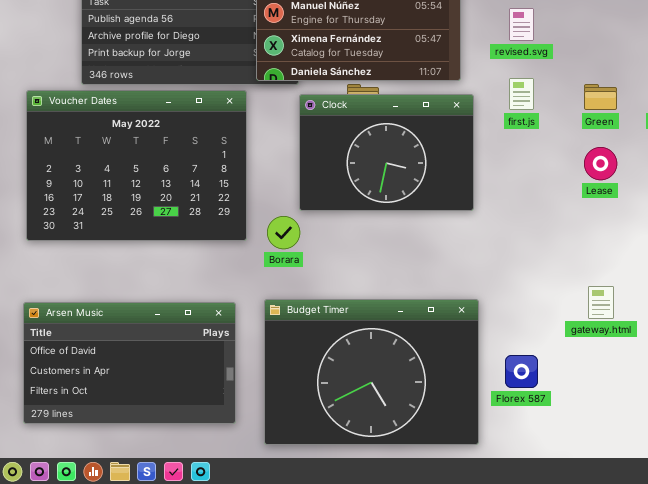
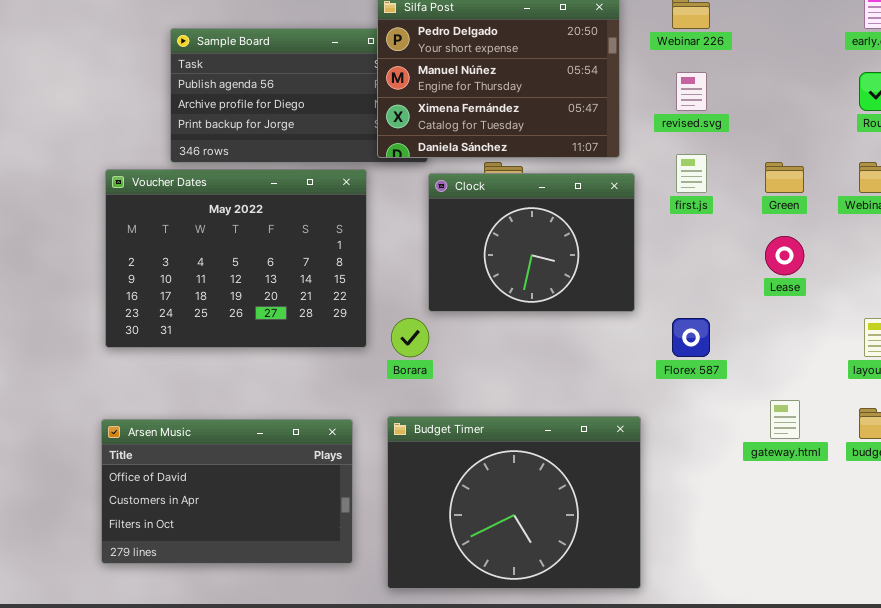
Florex 587: [505,355,538,388] -> [672,318,710,357], moved

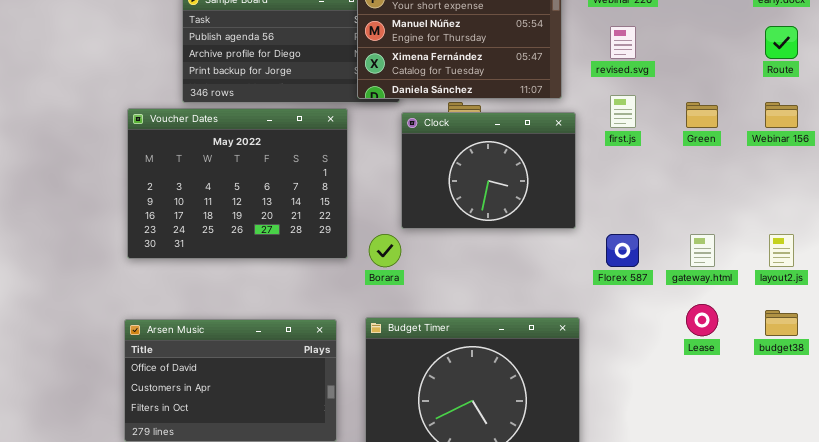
Lease: [765,236,804,275] -> [686,304,718,336], moved
gateway.html: [770,400,800,439] -> [690,234,715,267], moved

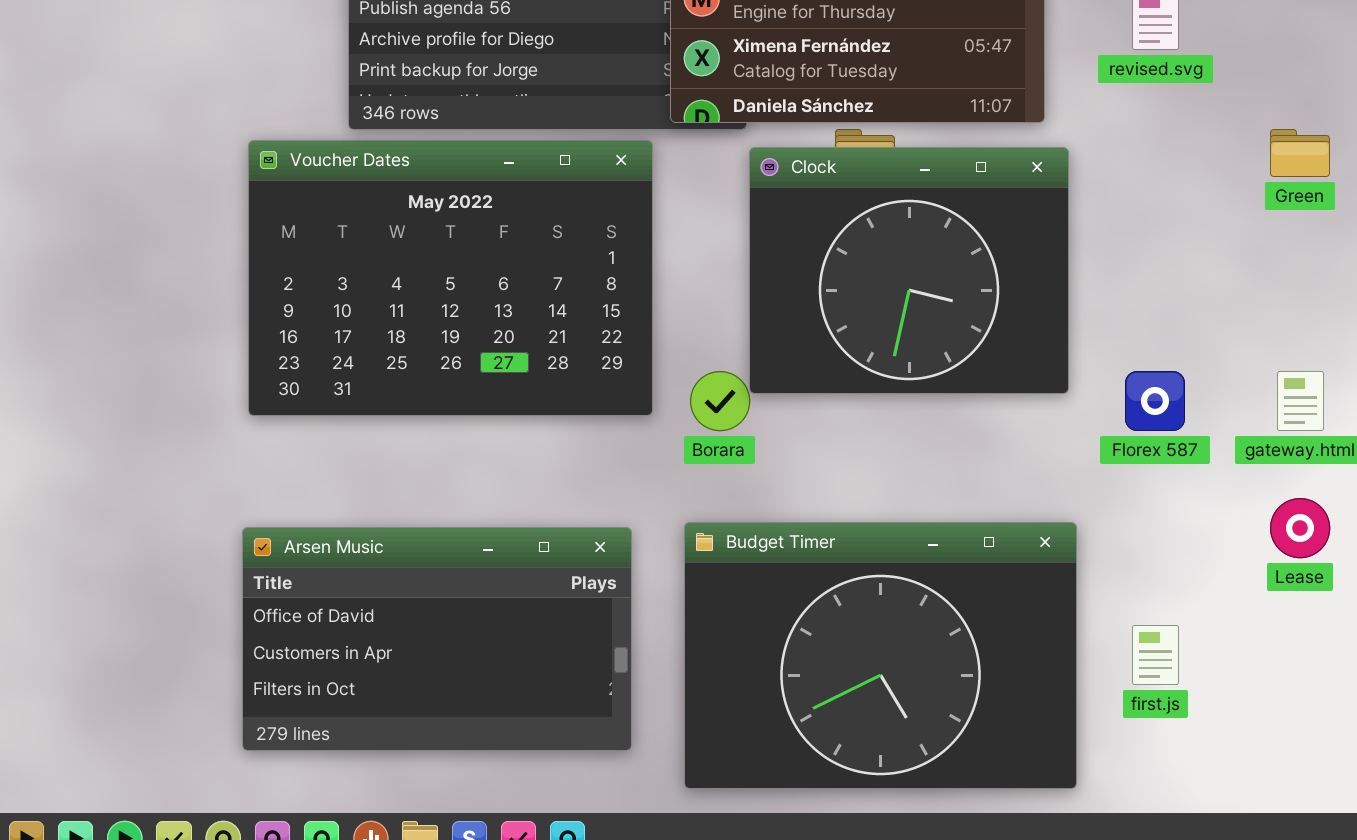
first.js: [610,95,636,128] -> [1132,625,1179,685], moved
Clock: [401,112,576,229] -> [749,147,1069,394], resized

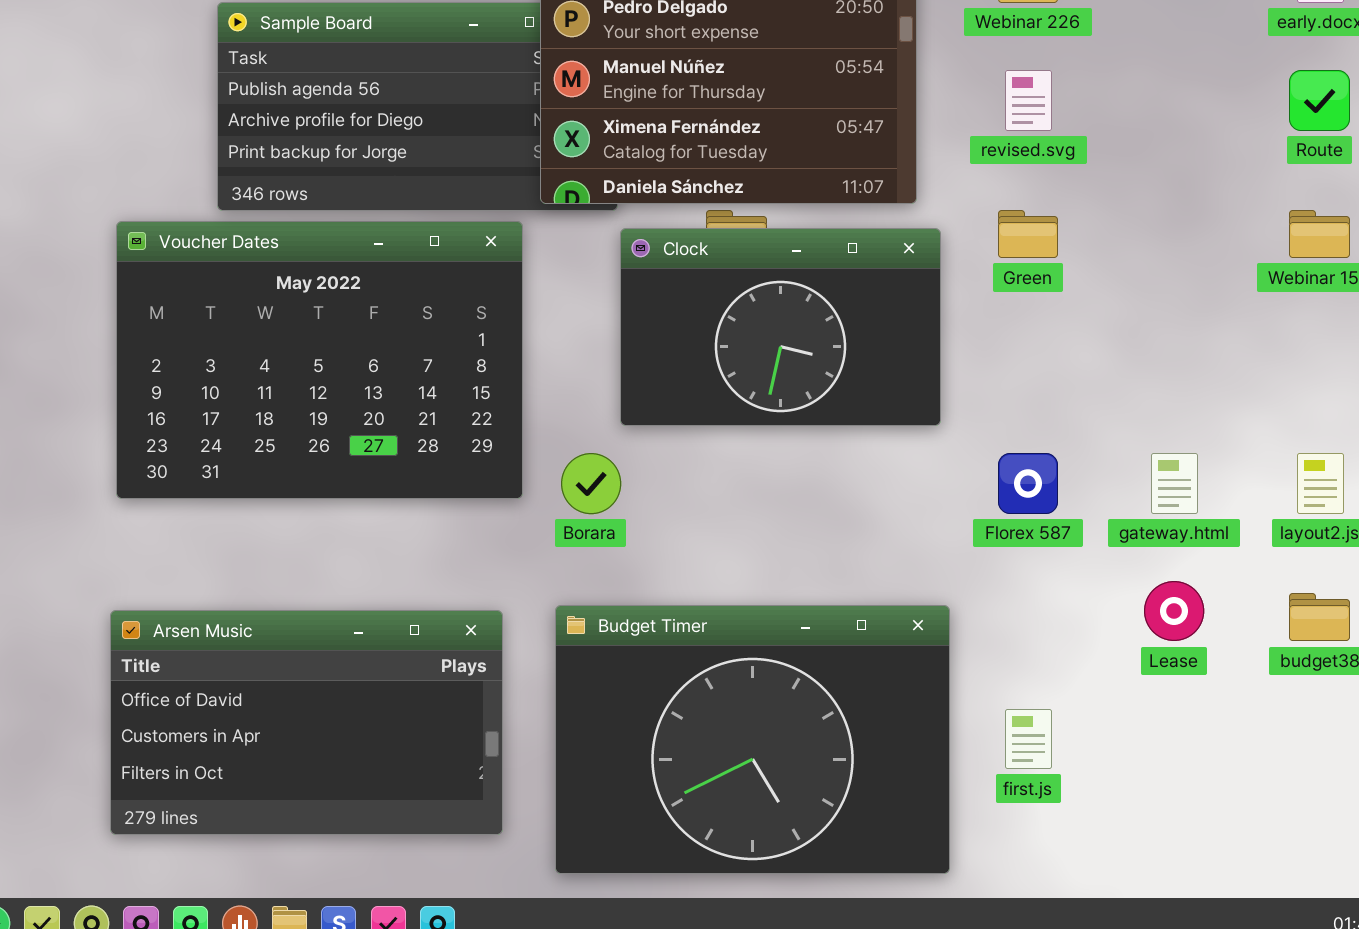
Green: [1270,129,1330,177] -> [998,210,1058,258], moved
Clock: [749,147,1069,394] -> [620,228,941,426], resized

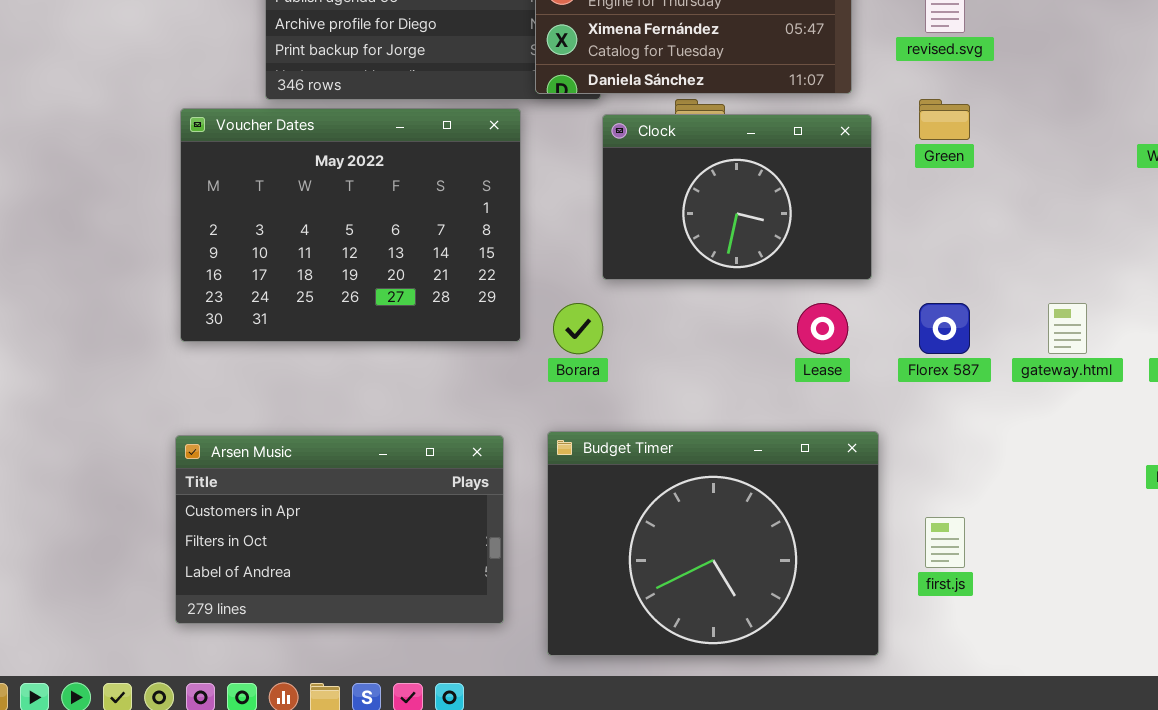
Lease: [1144,581,1204,641] -> [797,303,848,354], moved
Arsen Music: [110,610,503,835] -> [175,435,504,624], scrolled down 1 row

